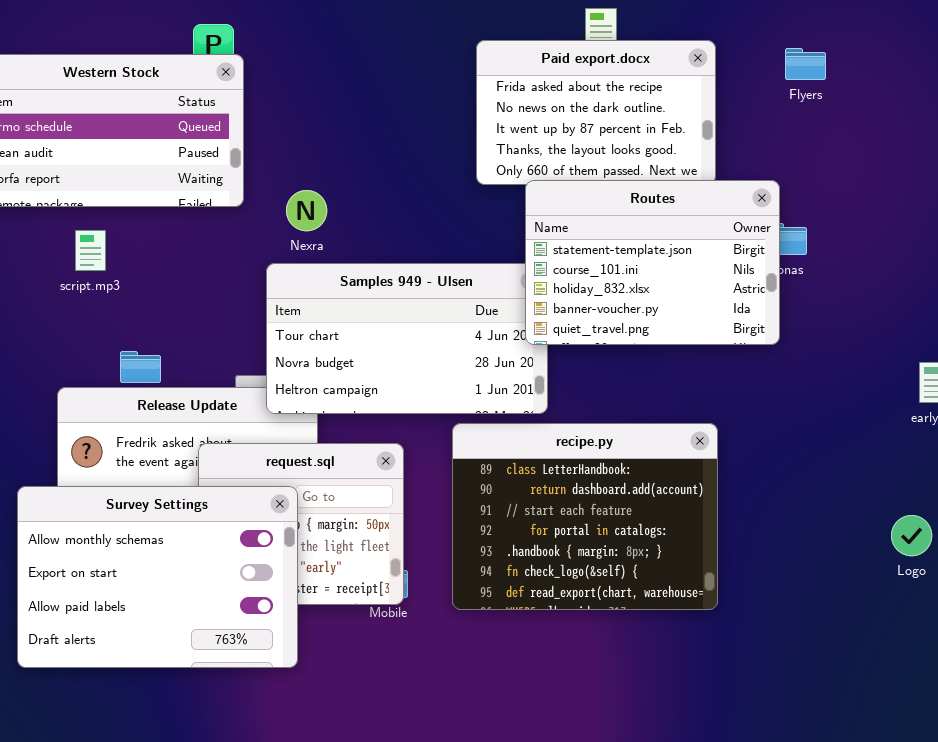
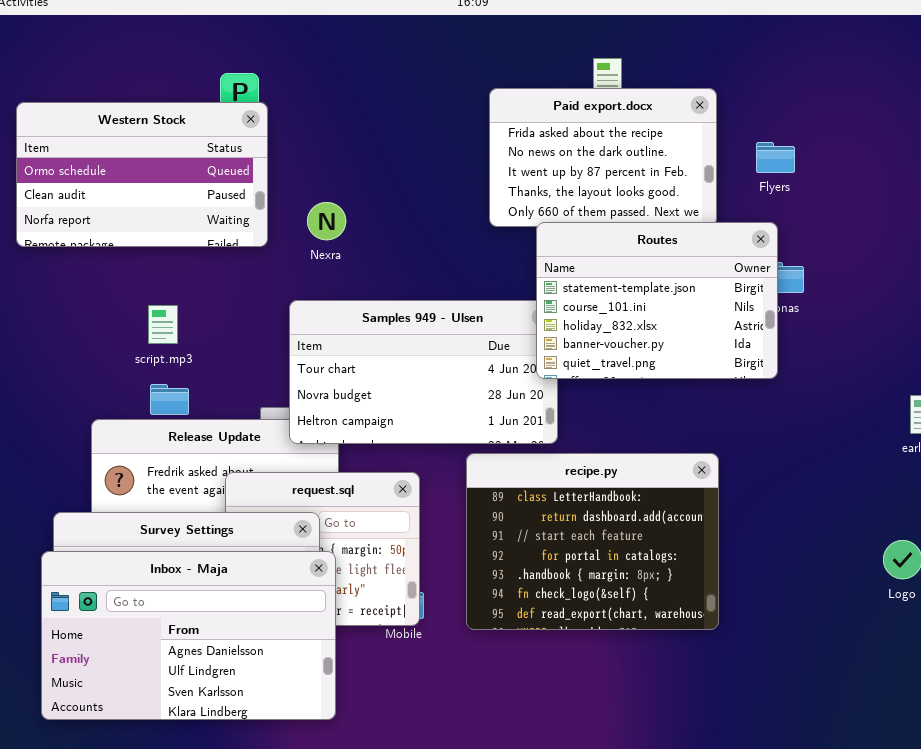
Flyers: [785,48,826,80] -> [756,142,795,173], moved
Nexra: [286,190,327,231] -> [307,202,346,240], moved
script.mp3: [75,230,106,271] -> [148,305,178,344], moved
Inbox - Maja: none -> [41,551,336,720], opened

